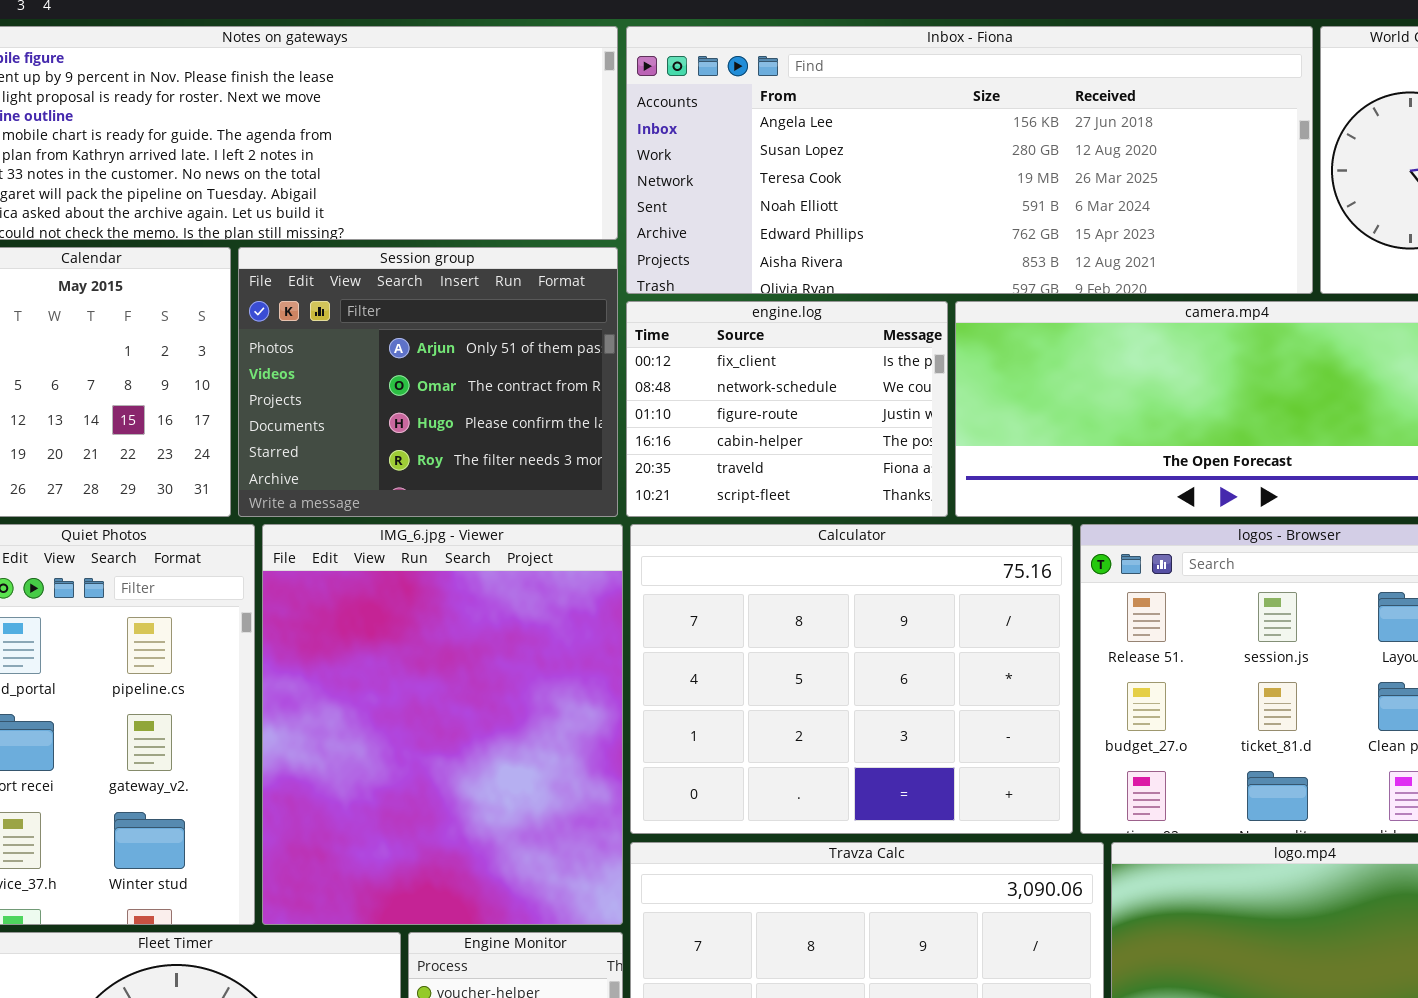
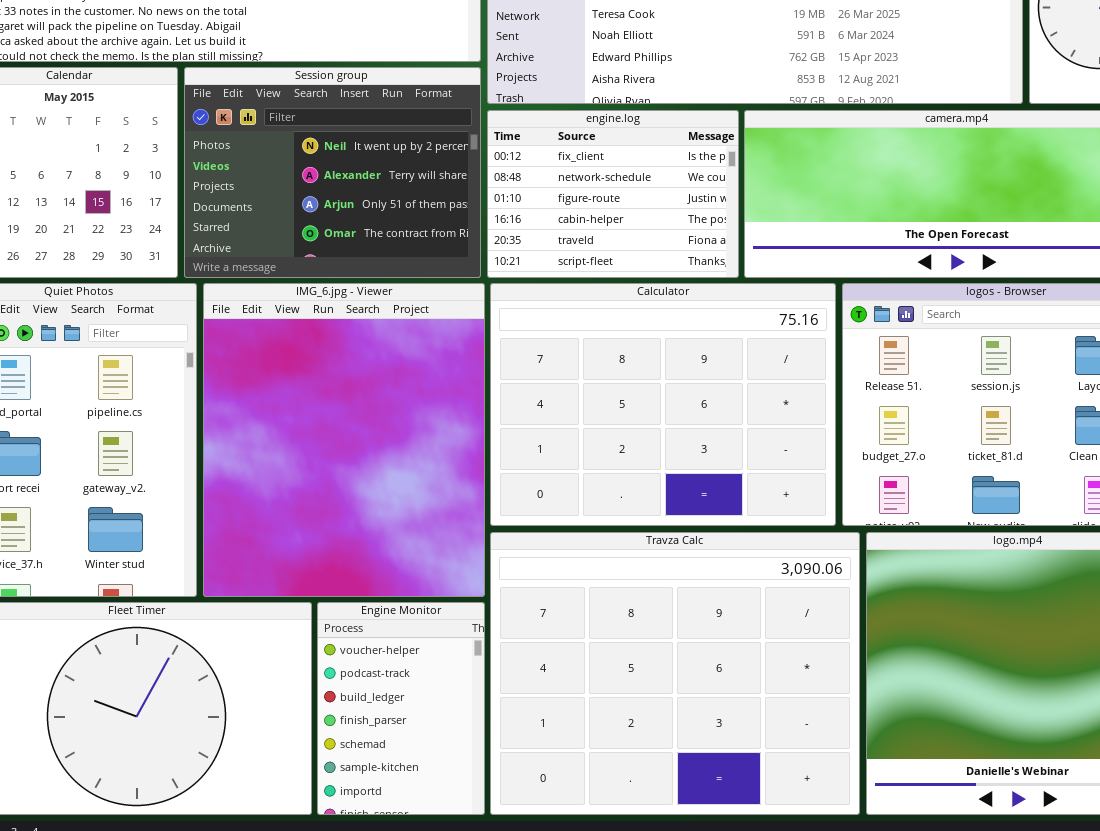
Session group: [238,247,618,517] -> [184,67,481,278], scrolled up 2 rows

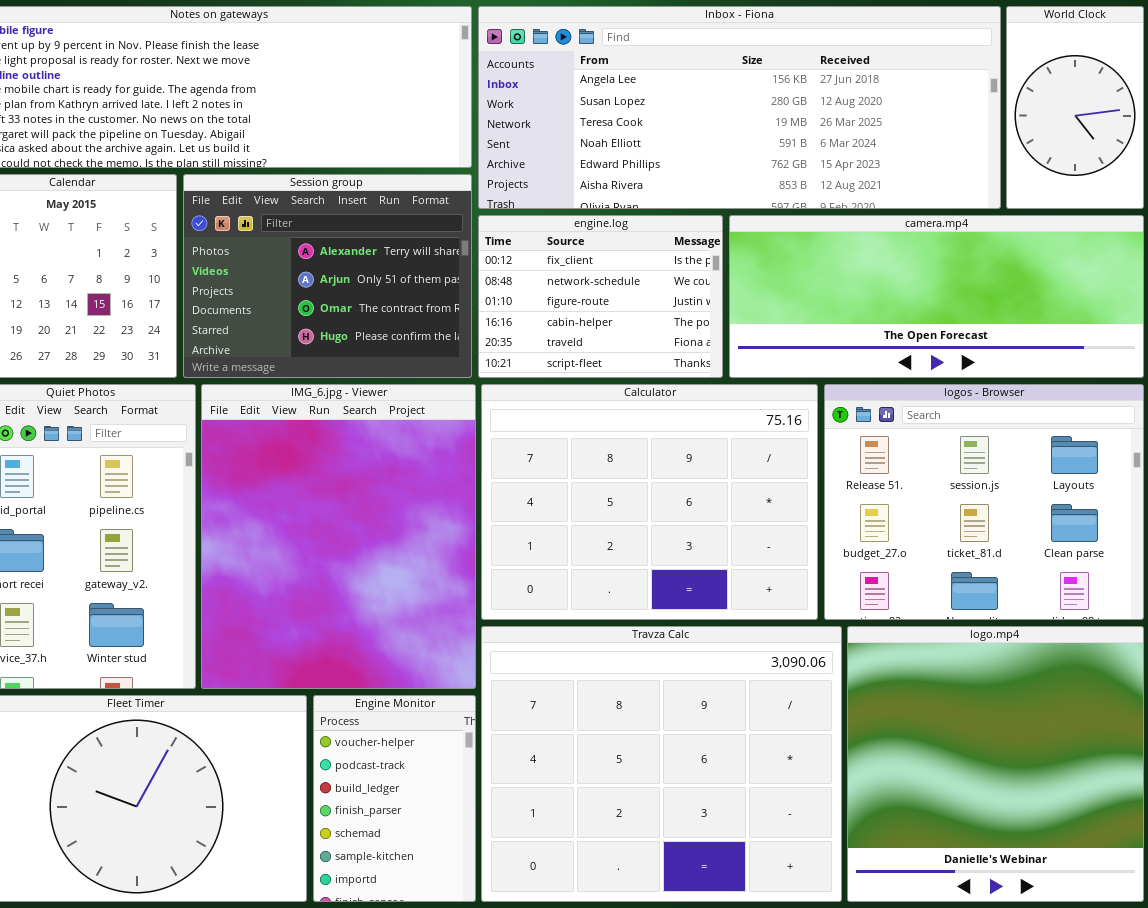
Session group: [184,67,481,278] -> [183,174,472,378], scrolled down 1 row

